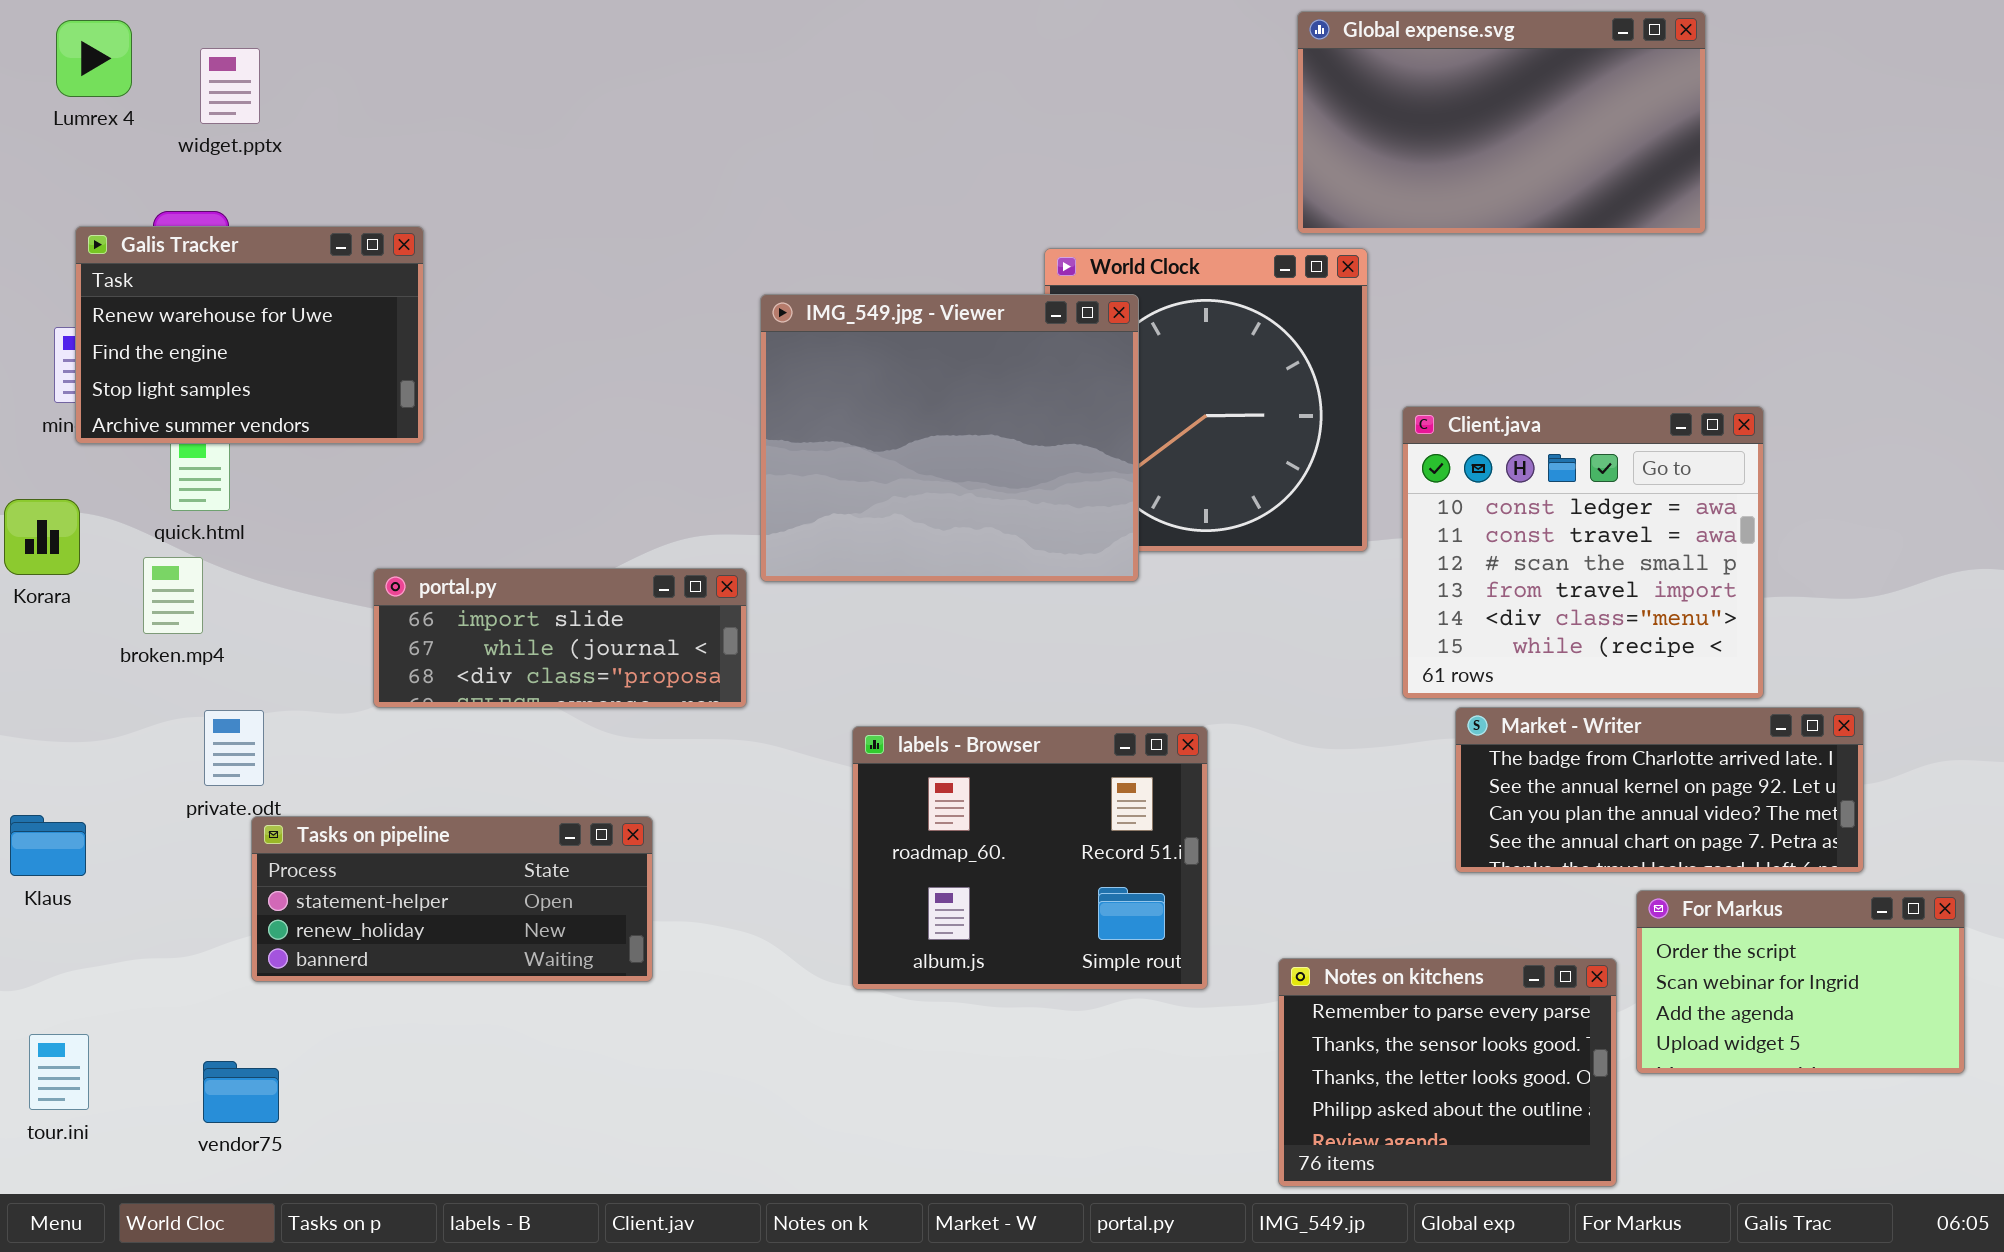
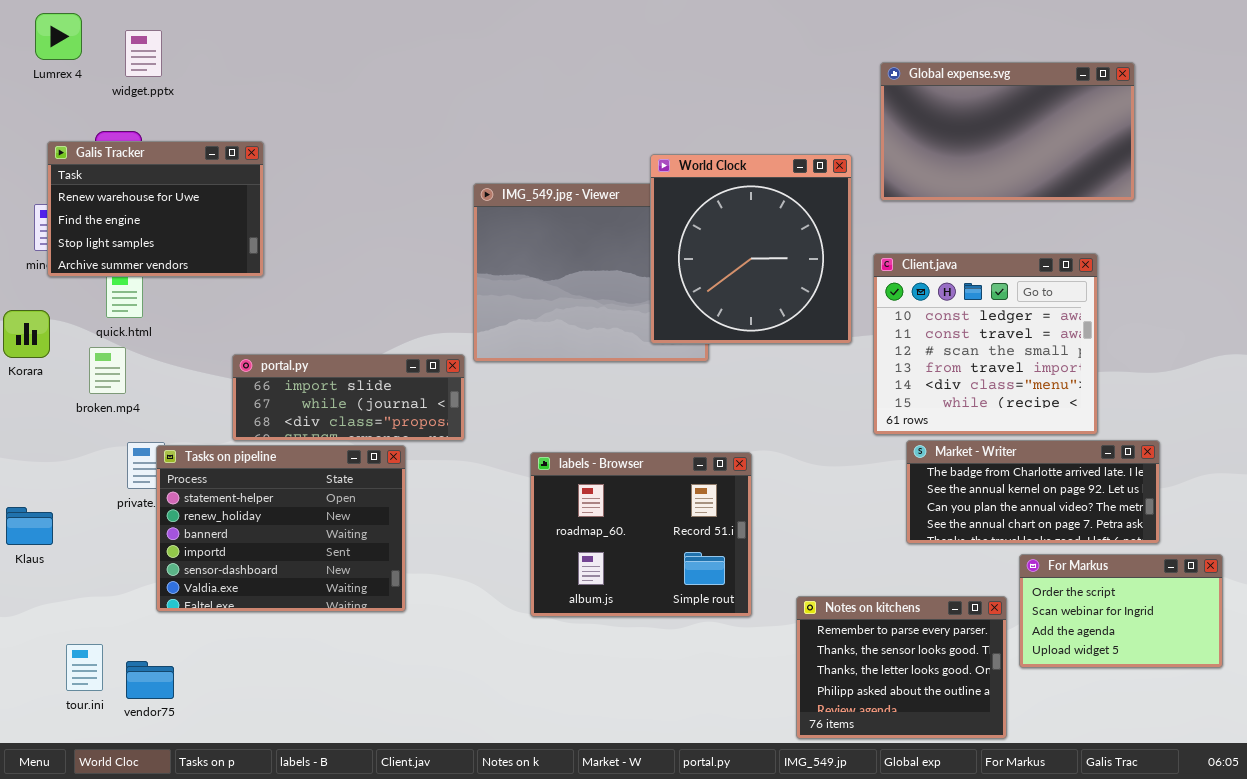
Global expense.svg: [1297,11,1706,234] -> [880,62,1135,201], moved
World Clock: [1044,248,1368,552] -> [650,154,852,344], raised
Tasks on pipeline: [251,816,653,982] -> [156,445,406,612], resized
tour.ini: [29,1034,89,1110] -> [66,644,103,691], moved

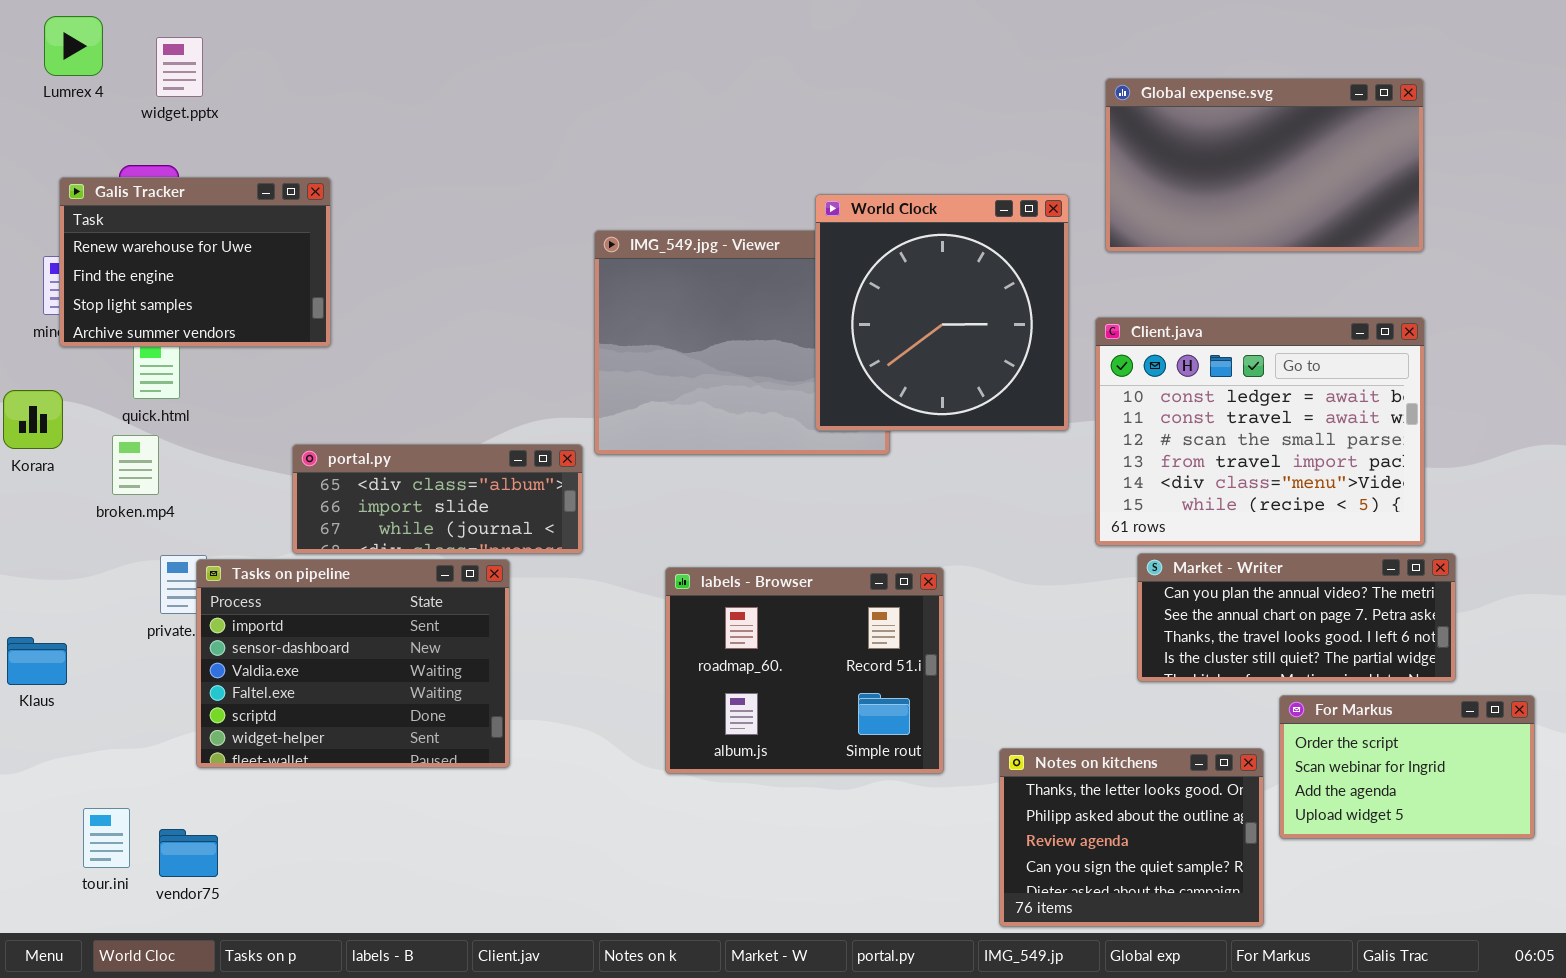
Client.java: [873,253,1098,435] -> [1095,317,1425,546], resized
portal.py: [232,354,465,441] -> [292,444,583,554], scrolled up 1 row
Market - Writer: [906,440,1160,544] -> [1137,553,1456,682], scrolled down 2 rows
Tasks on pipeline: [156,445,406,612] -> [196,559,510,768], scrolled down 3 rows
Notes on kitchens: [796,596,1007,739] -> [999,748,1264,927], scrolled down 2 rows

